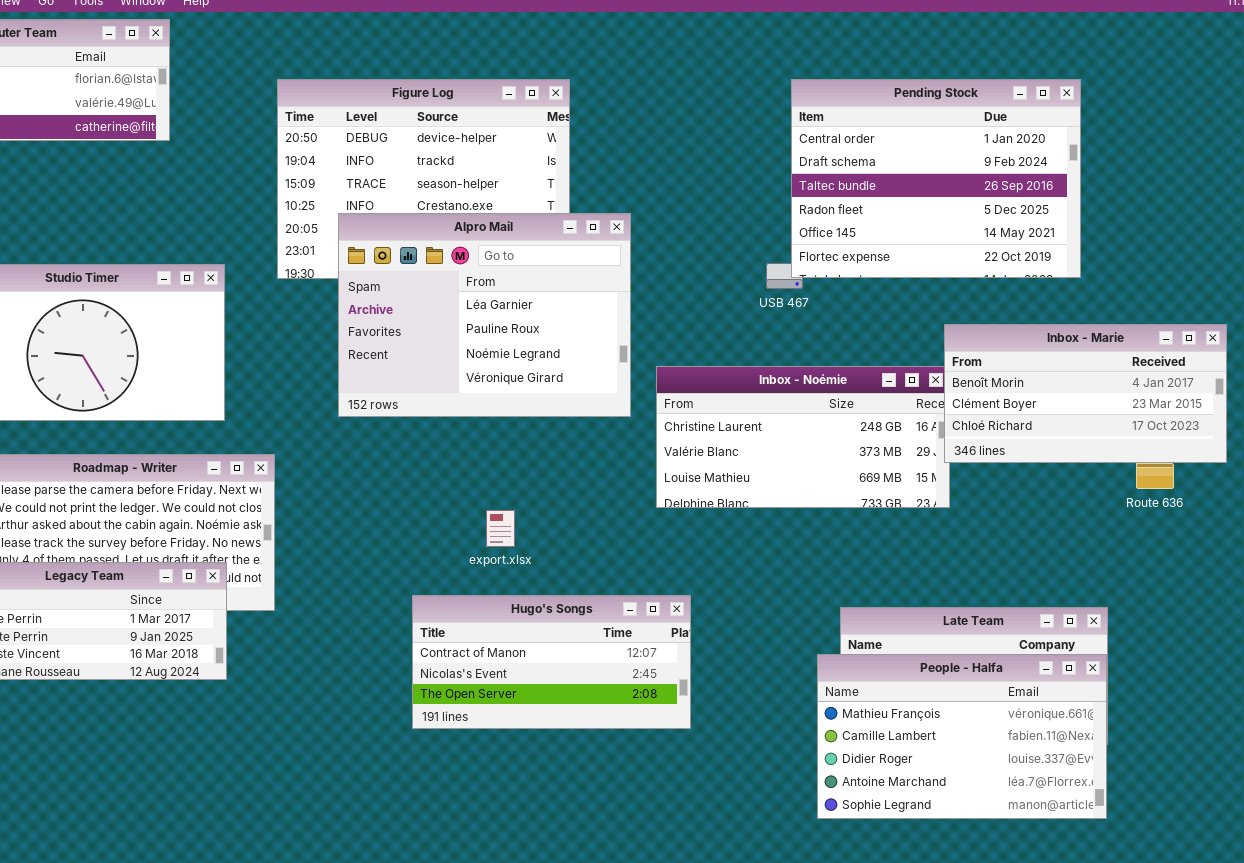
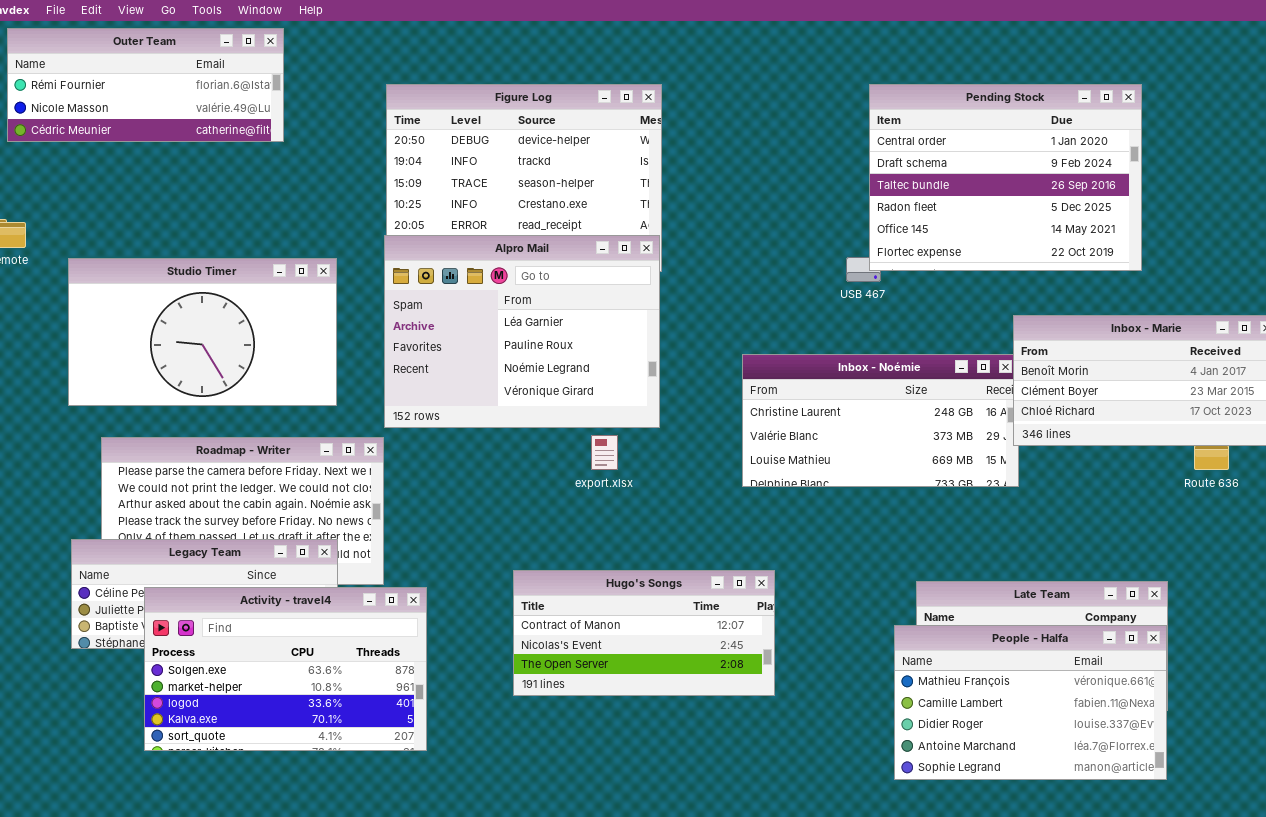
Alpro Mail: [338,213,631,417] -> [384,235,660,428], moved
export.xlsx: [486,510,515,547] -> [591,435,618,470], moved
Activity - travel4: none -> [144,587,427,751], opened

